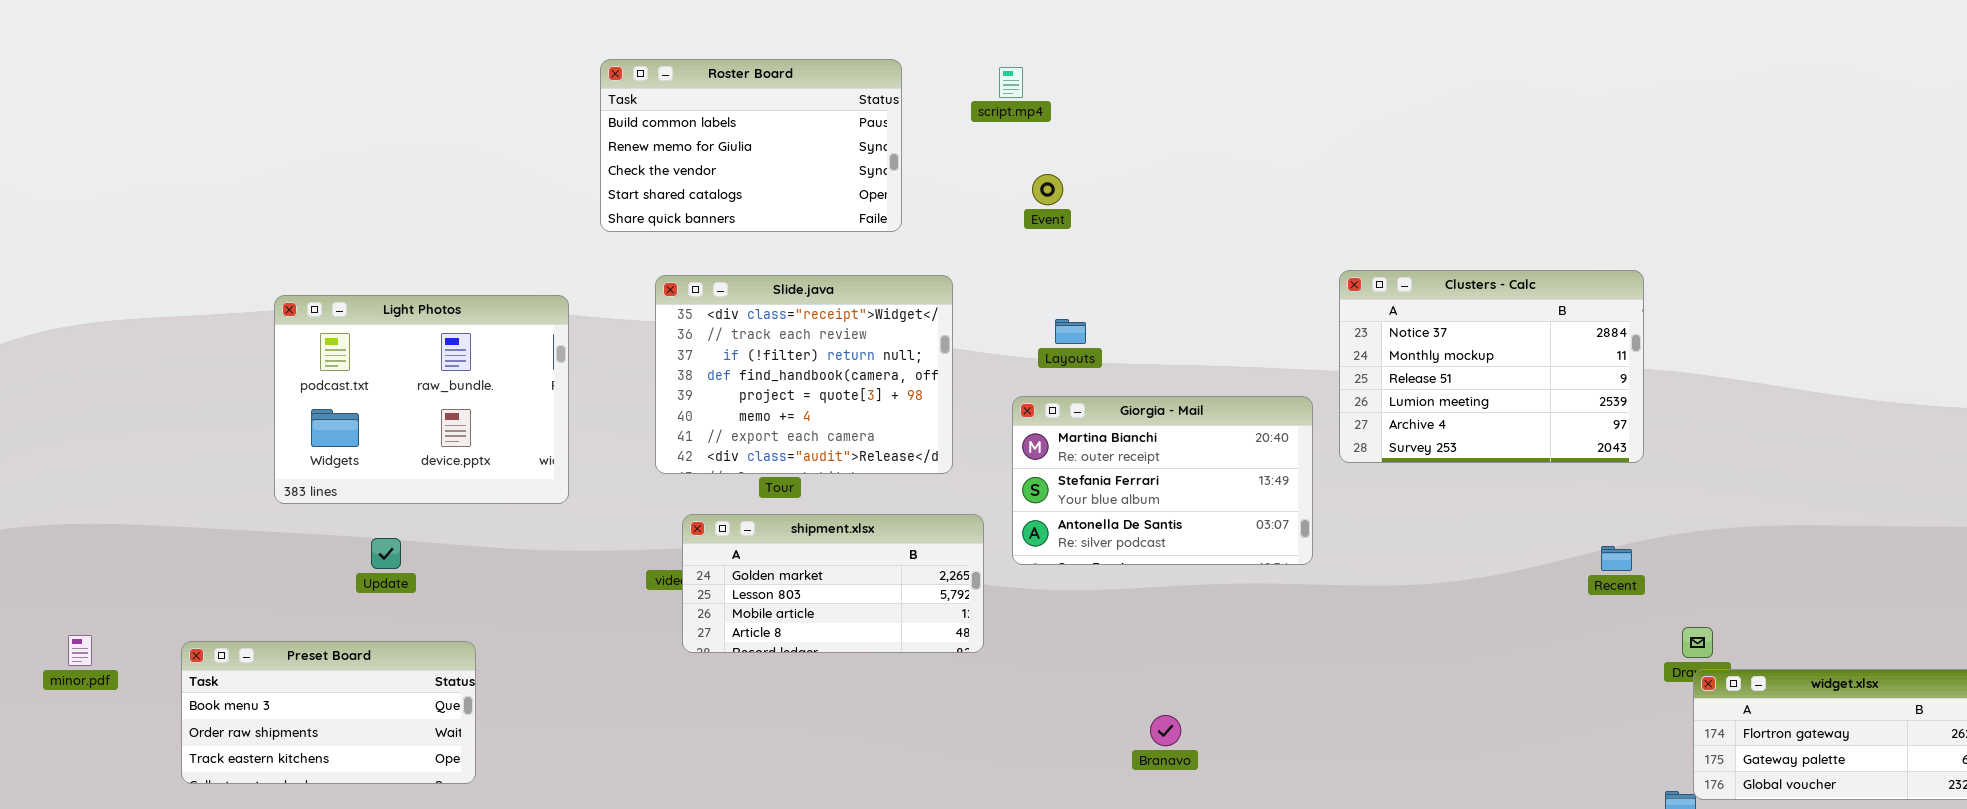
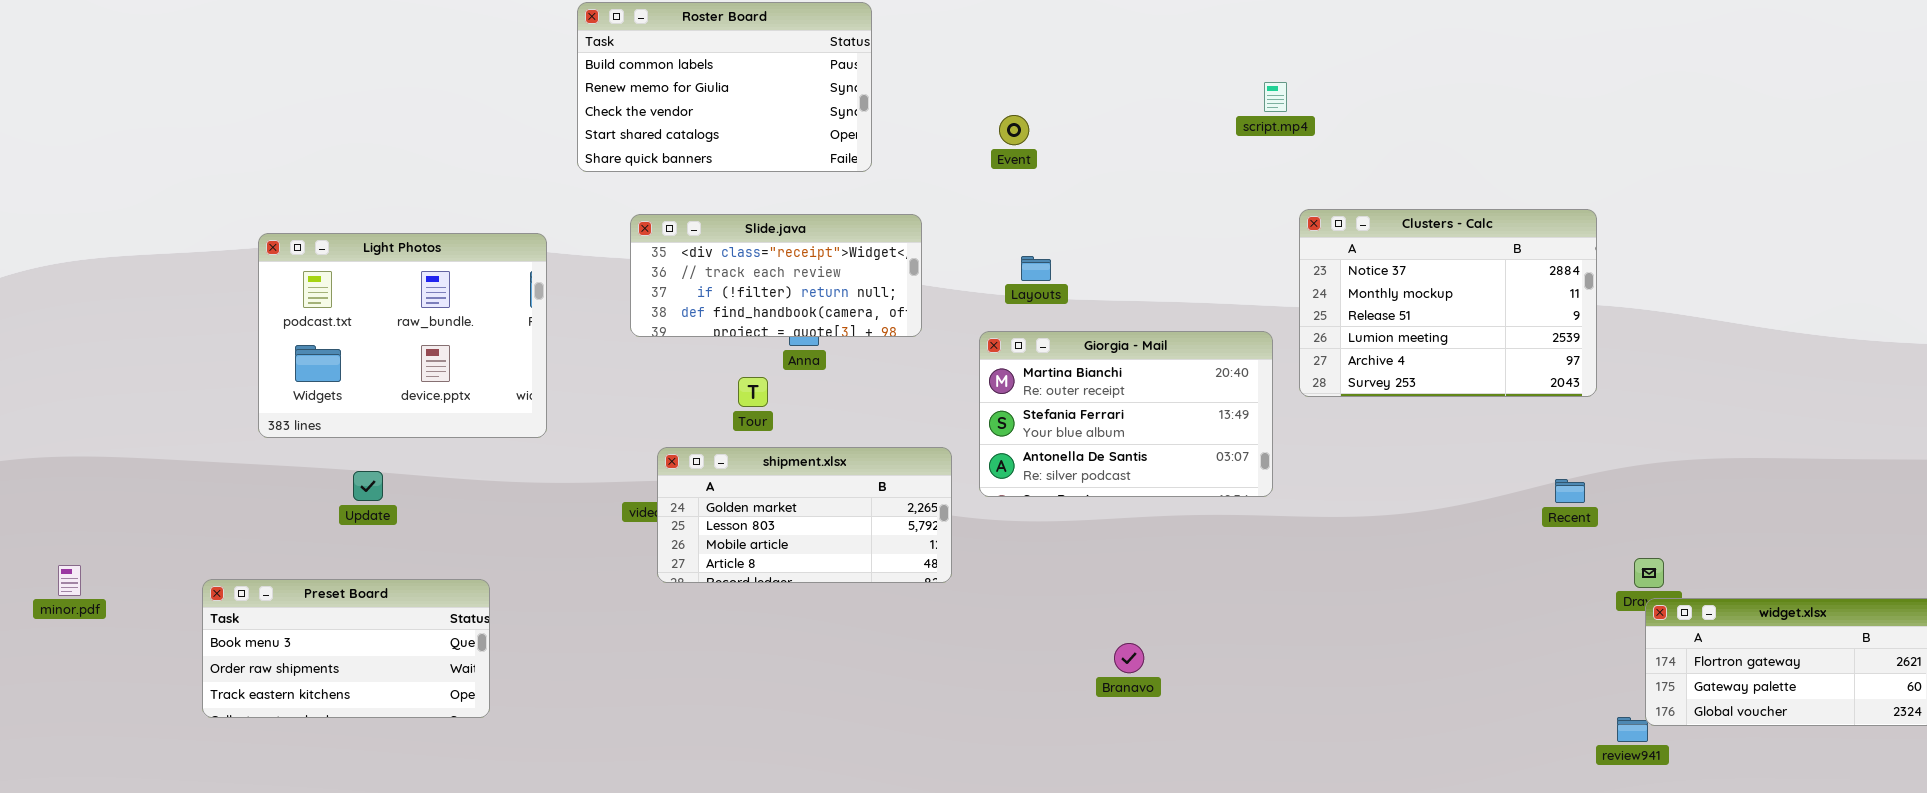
script.mp4: [999,67,1023,98] -> [1264,82,1287,112], moved
Slide.java: [655,275,953,474] -> [630,214,922,337], resized
Preset Board: [181,641,476,784] -> [202,579,490,718], moved

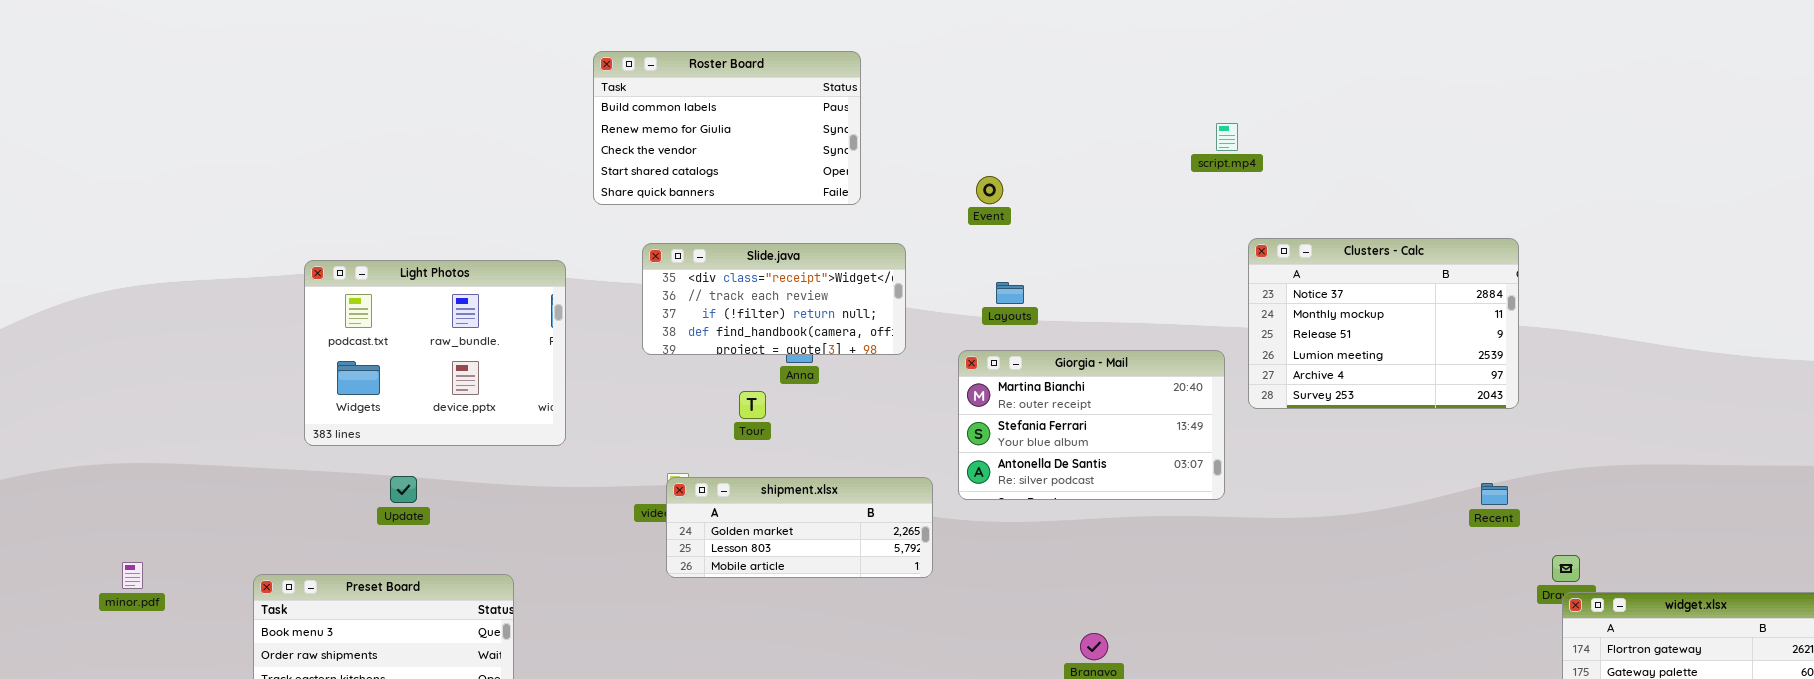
Event: [999,115,1029,145] -> [976,176,1003,204], moved
shipment.xlsx: [657,447,952,583] -> [666,477,933,578], resized

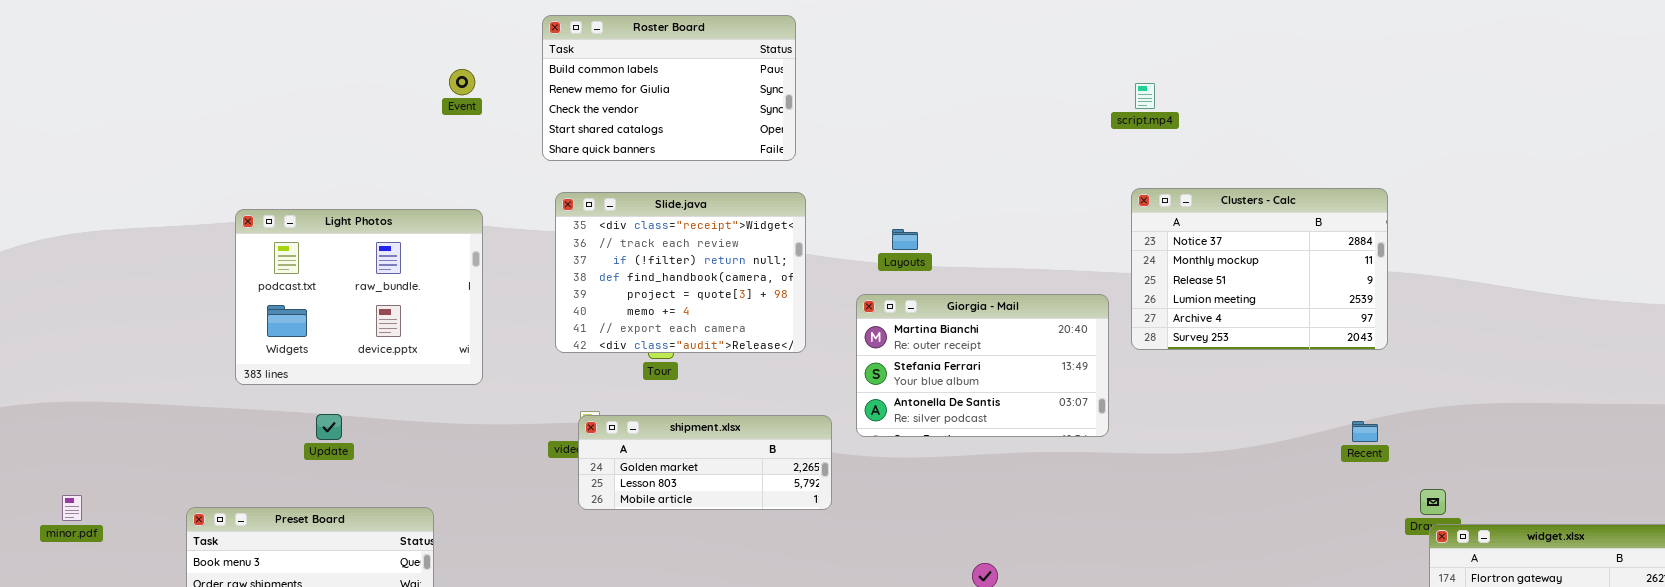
Roster Board: [593,51,861,205] -> [542,15,796,161], moved
script.mp4: [1216,123,1238,151] -> [1135,83,1155,109], moved
Event: [976,176,1003,204] -> [449,69,475,95], moved
Slide.java: [642,243,906,355] -> [555,192,806,353], resized

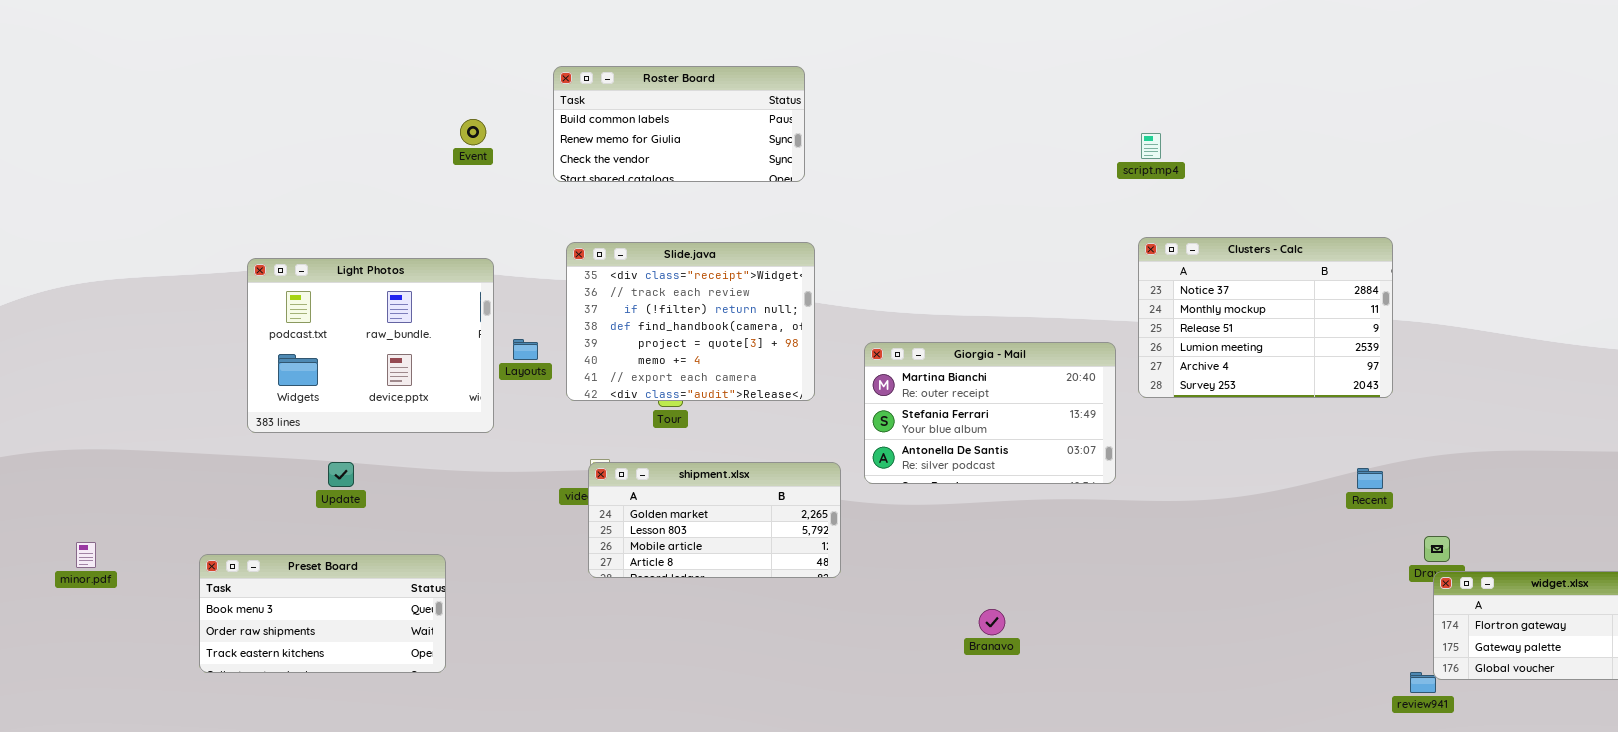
Roster Board: [542,15,796,161] -> [553,66,805,182], resized
Layouts: [892,229,918,250] -> [513,339,538,360], moved
shipment.xlsx: [578,415,832,510] -> [588,462,841,578], resized

